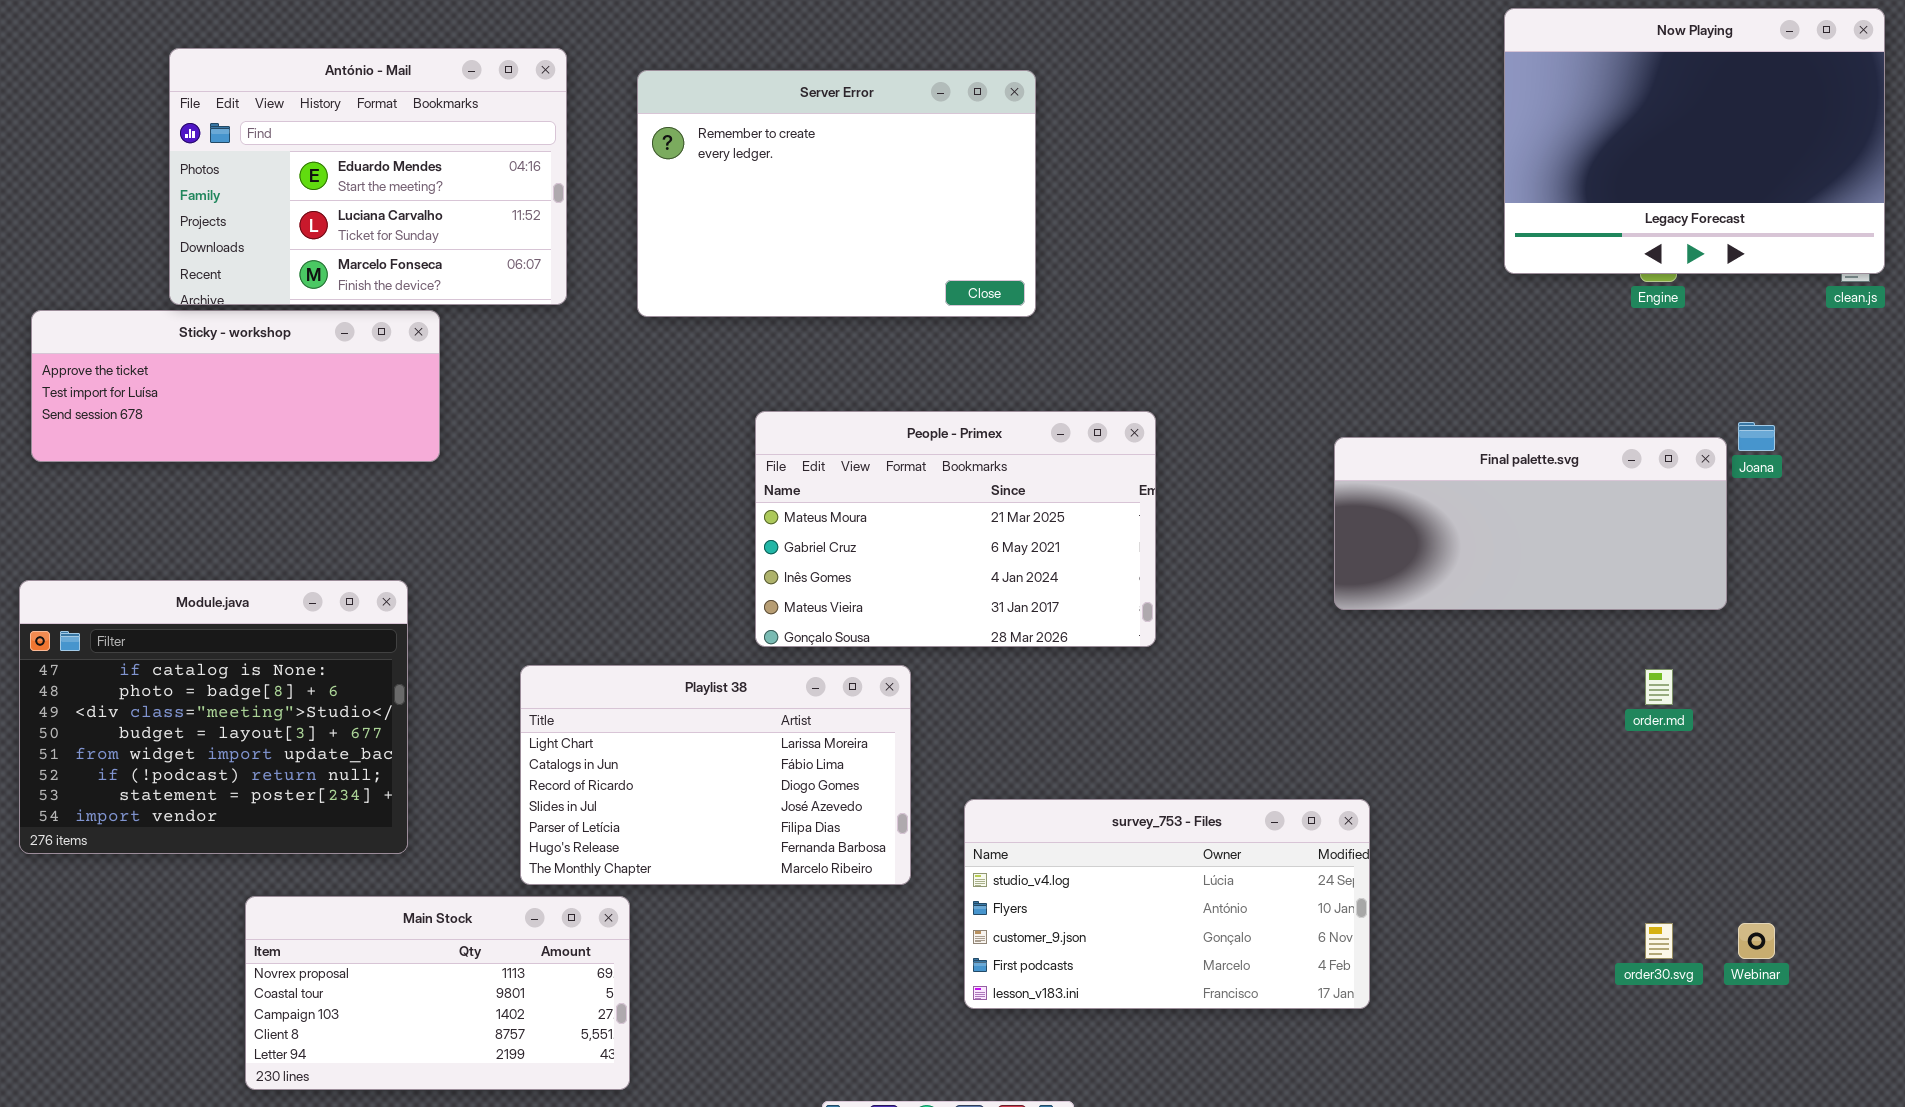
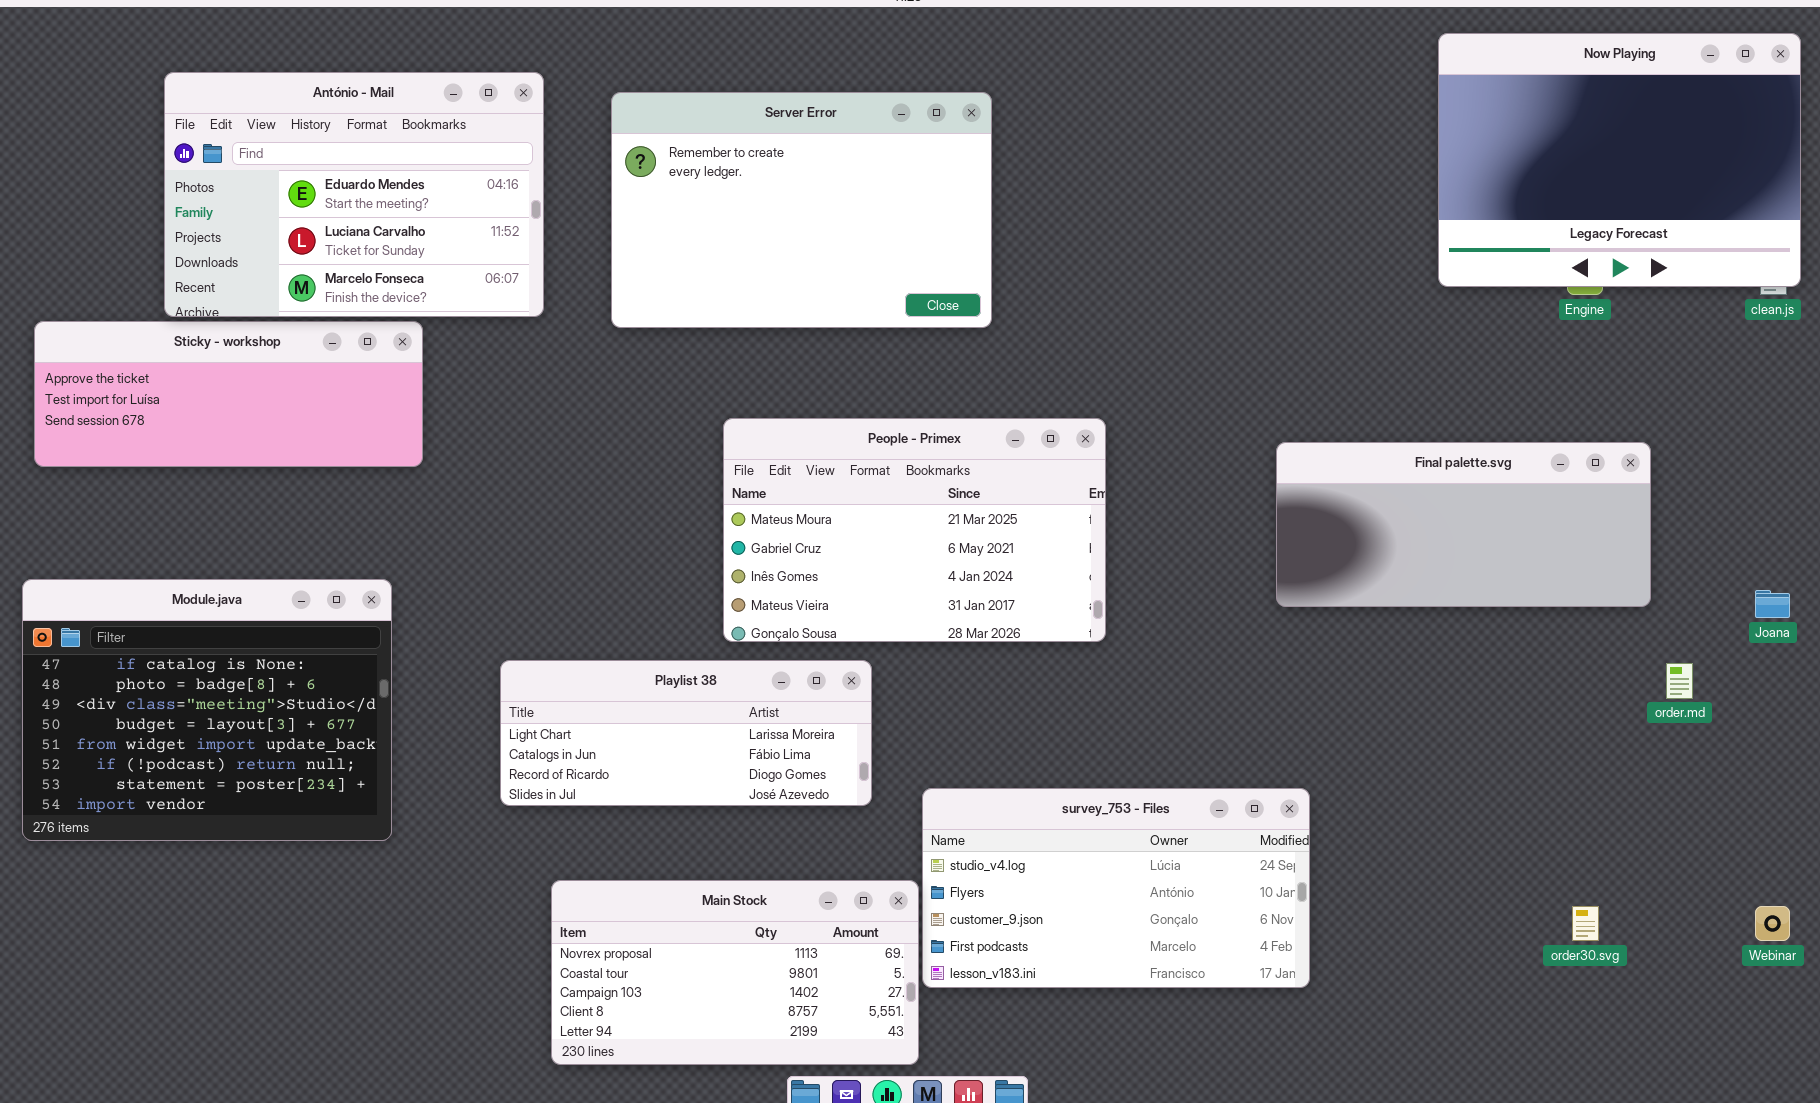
Joana: [1738,422,1775,451] -> [1755,590,1790,618], moved
Playlist 38: [520,665,911,885] -> [500,660,872,806], resized
order.md: [1645,669,1673,705] -> [1666,663,1693,699], moved
Main Stock: [245,896,630,1090] -> [551,880,919,1065], moved
Webinar: [1738,923,1775,959] -> [1755,906,1790,941], moved

